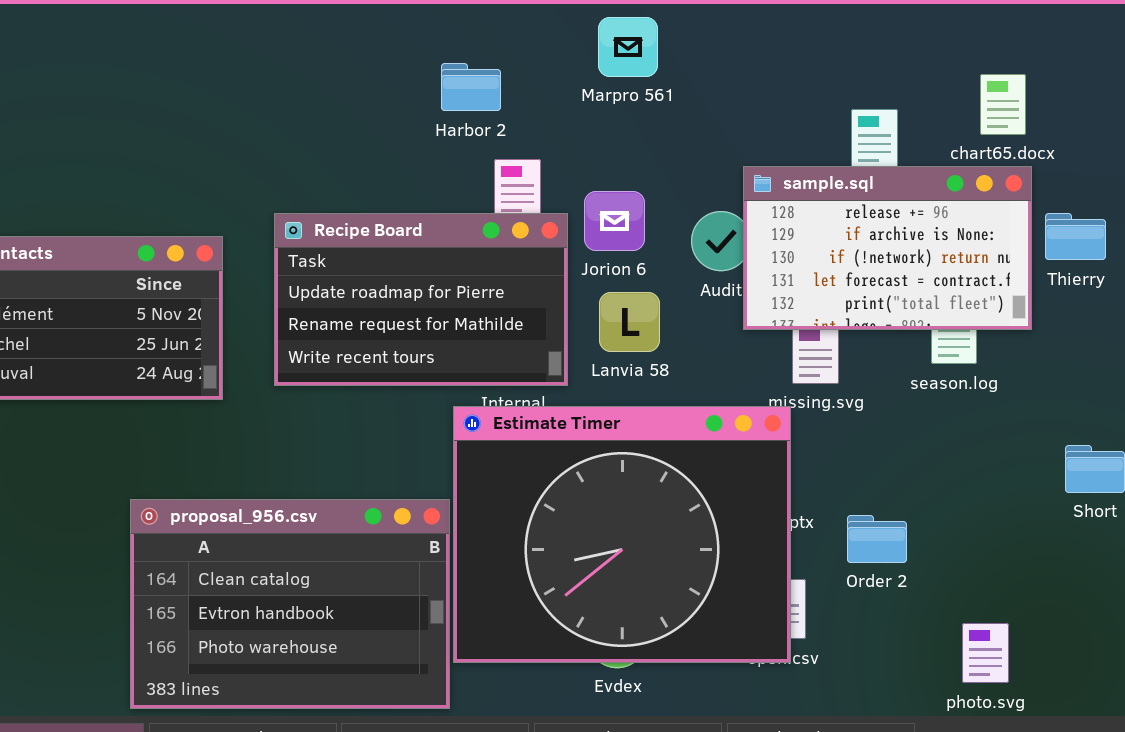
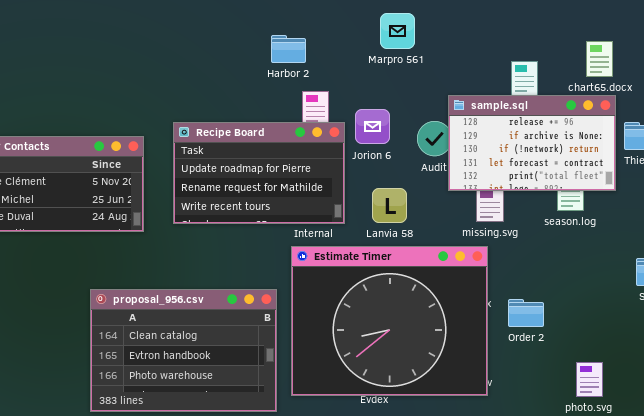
Marpro 561: [598,17,658,77] -> [380,13,415,49], moved
Lanvia 58: [599,292,660,352] -> [372,188,407,223], moved
Estimate Timer: [453,406,791,663] -> [291,246,488,396], moved

